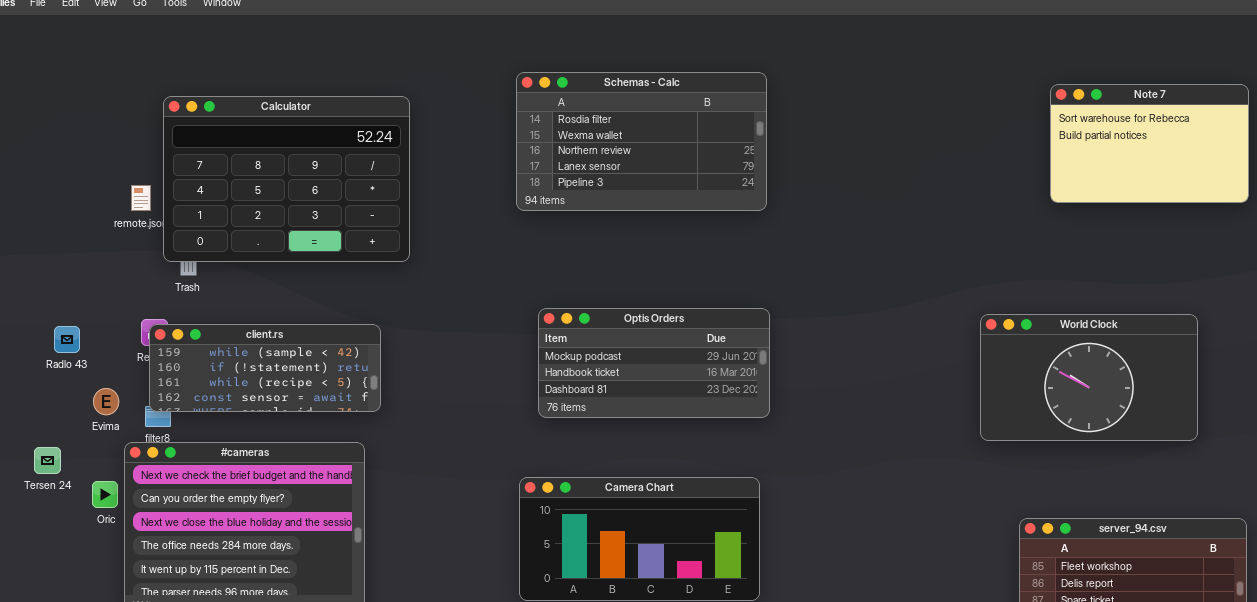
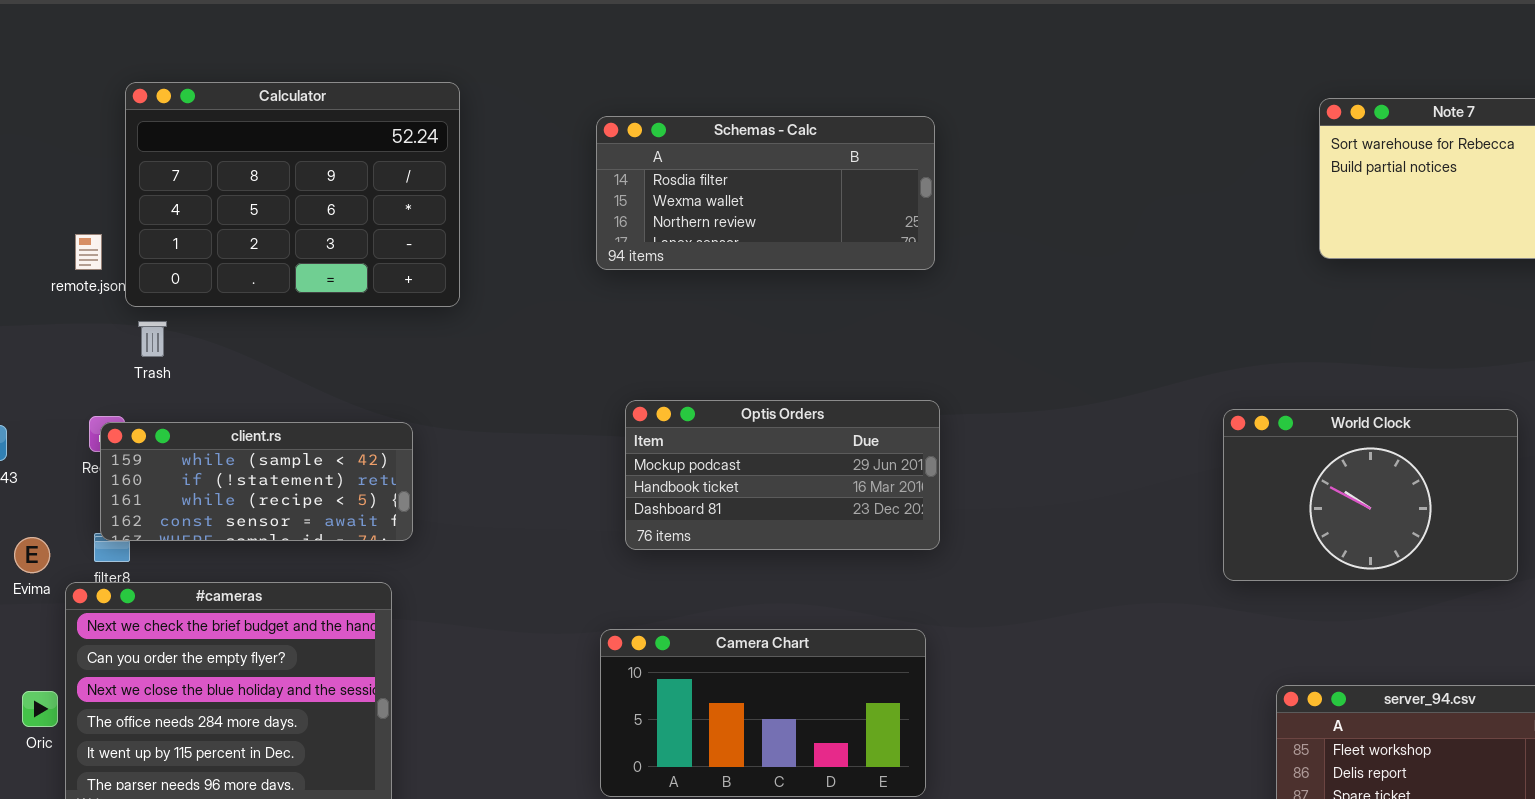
Schemas - Calc: [516,72,767,211] -> [596,116,935,270], resized
Calculator: [163,96,410,262] -> [125,82,460,307], moved
Evima: [93,388,119,415] -> [14,537,50,573], moved
Oric: [92,481,118,508] -> [22,691,58,727], moved

